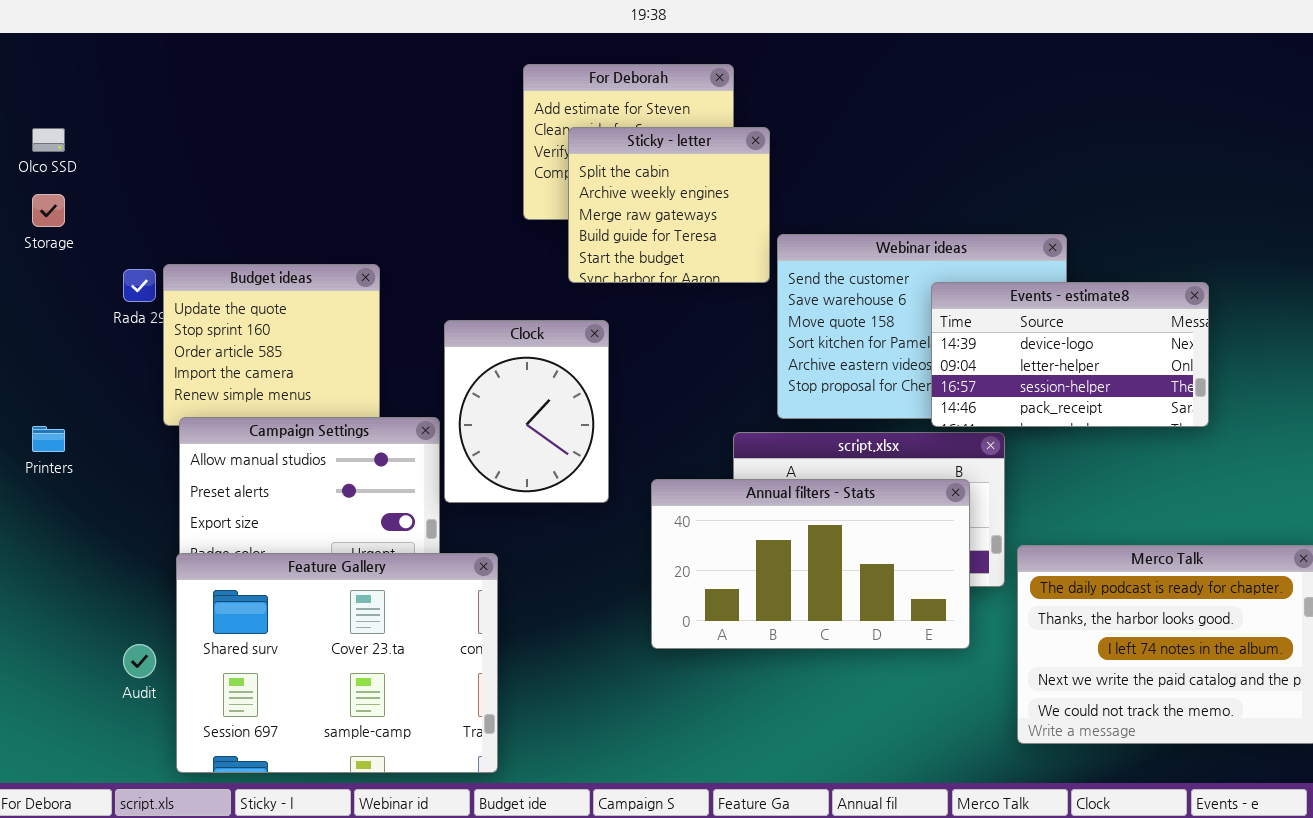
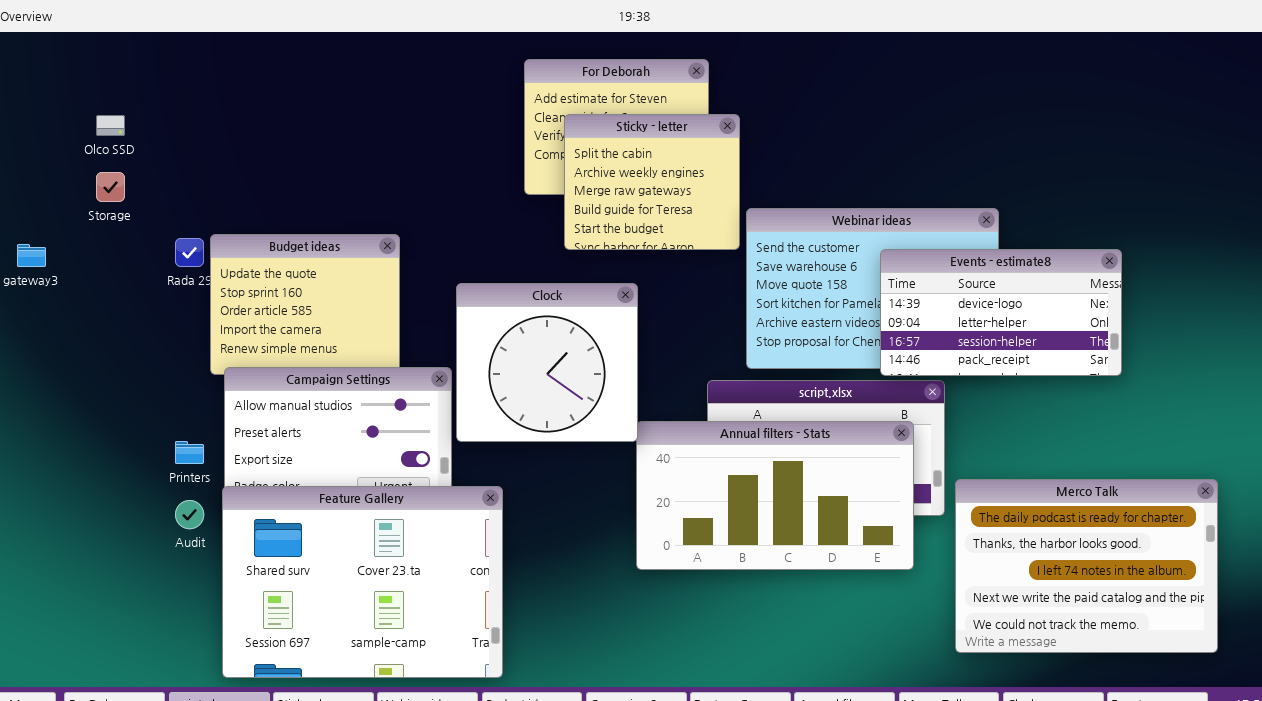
Clock: [444,320,609,503] -> [456,283,638,442], resized
Printers: [32,426,65,452] -> [175,441,204,464], moved
Audit: [123,644,156,678] -> [175,500,204,529], moved

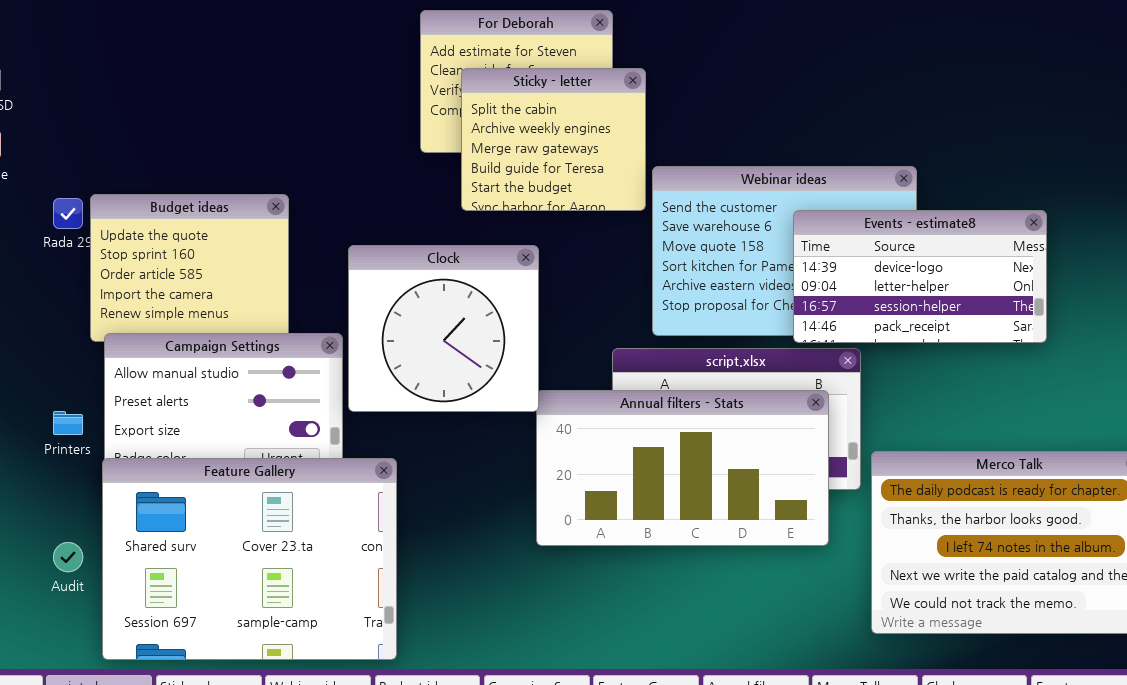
Audit: [175,500,204,529] -> [53,542,83,572], moved

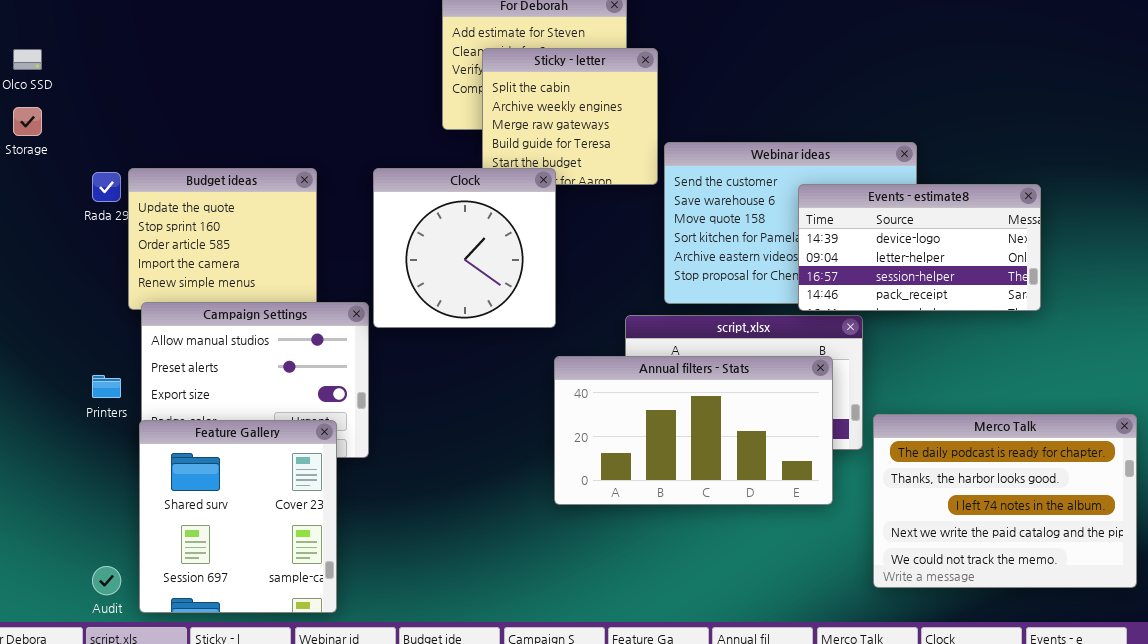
Clock: [348,245,539,412] -> [373,168,556,328], moved
Feature Gallery: [102,458,397,660] -> [139,420,337,613], resized
Audit: [53,542,83,572] -> [92,566,121,595], moved

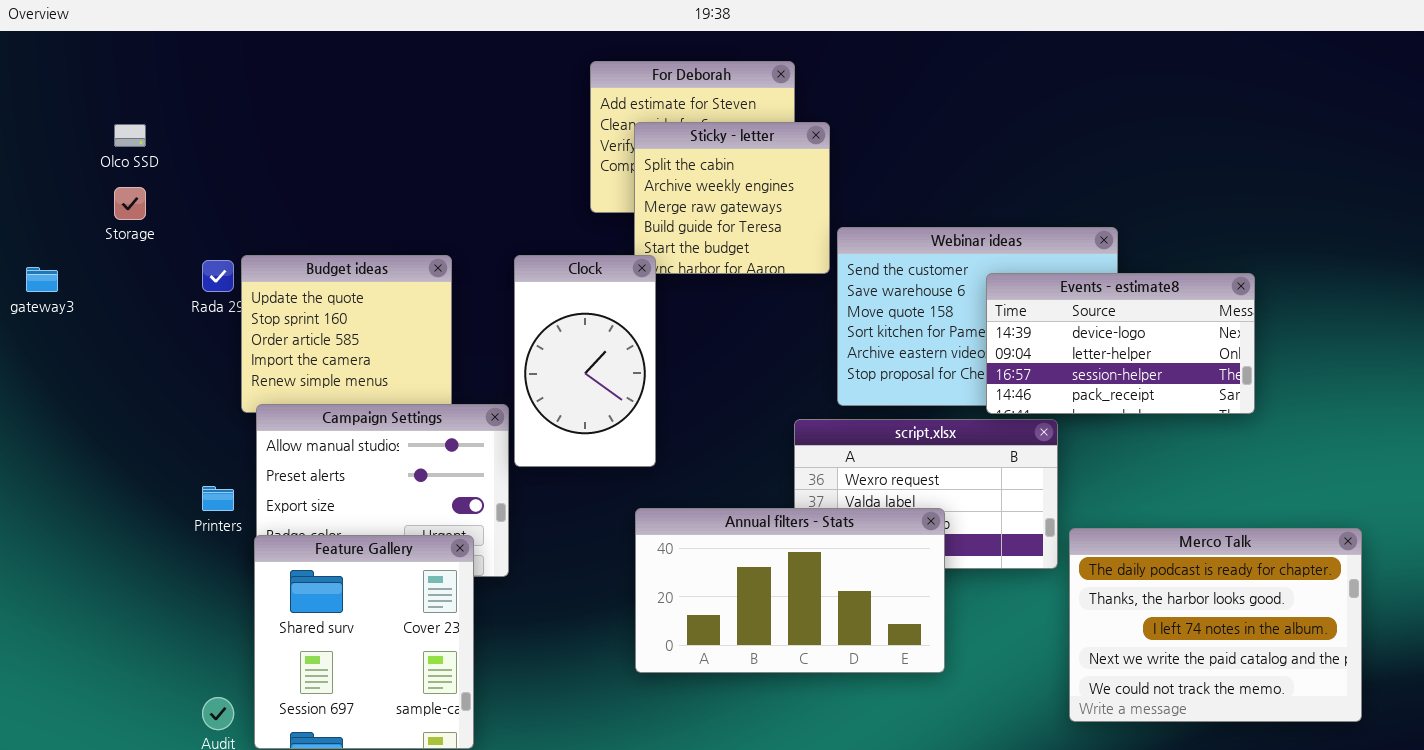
Clock: [373,168,556,328] -> [514,255,656,467], resized
Annual filters - Stats: [554,356,833,505] -> [635,508,945,673], moved

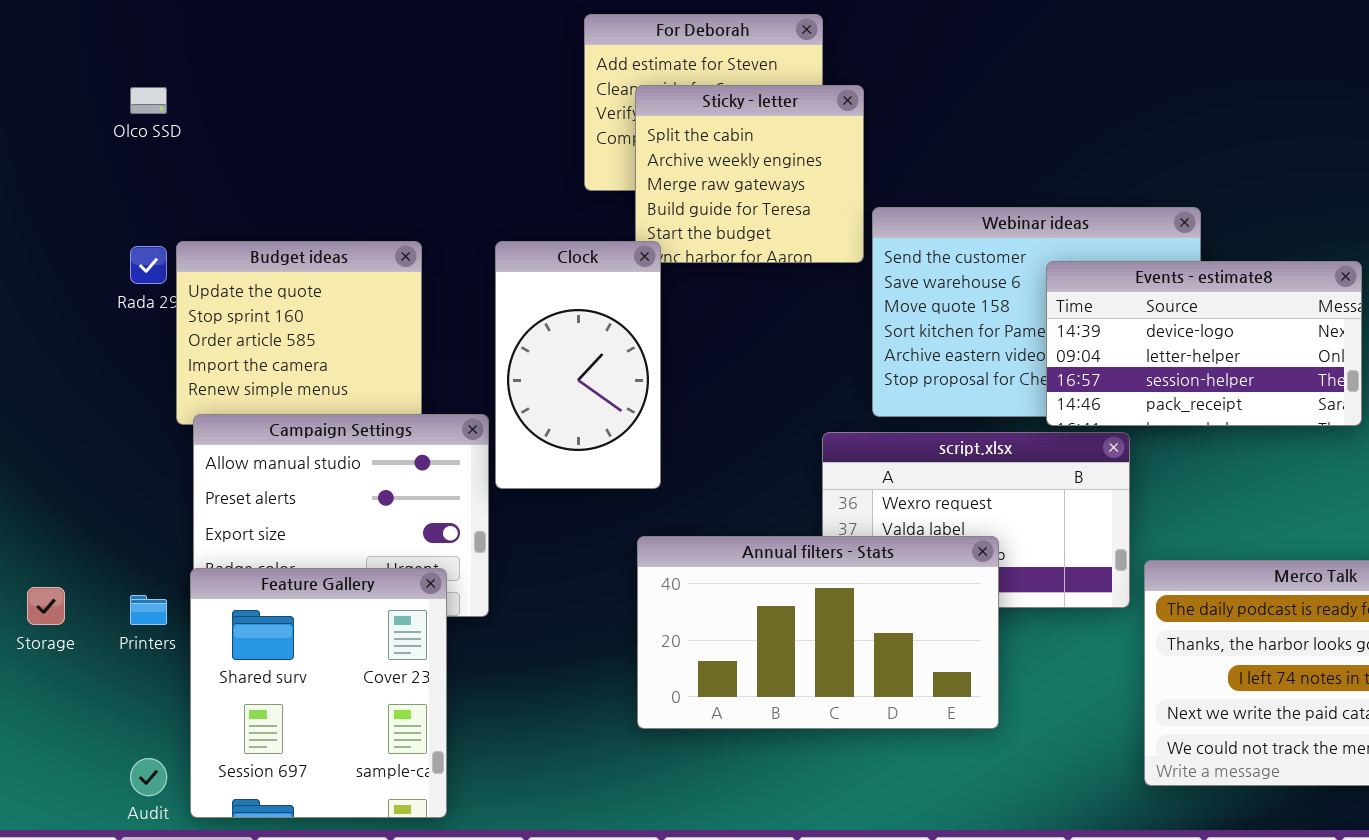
Olco SSD: [114,124,146,147] -> [130,87,167,114], moved
Storage: [114,187,146,220] -> [27,587,65,625], moved
Printers: [202,486,234,511] -> [130,595,167,625], moved

